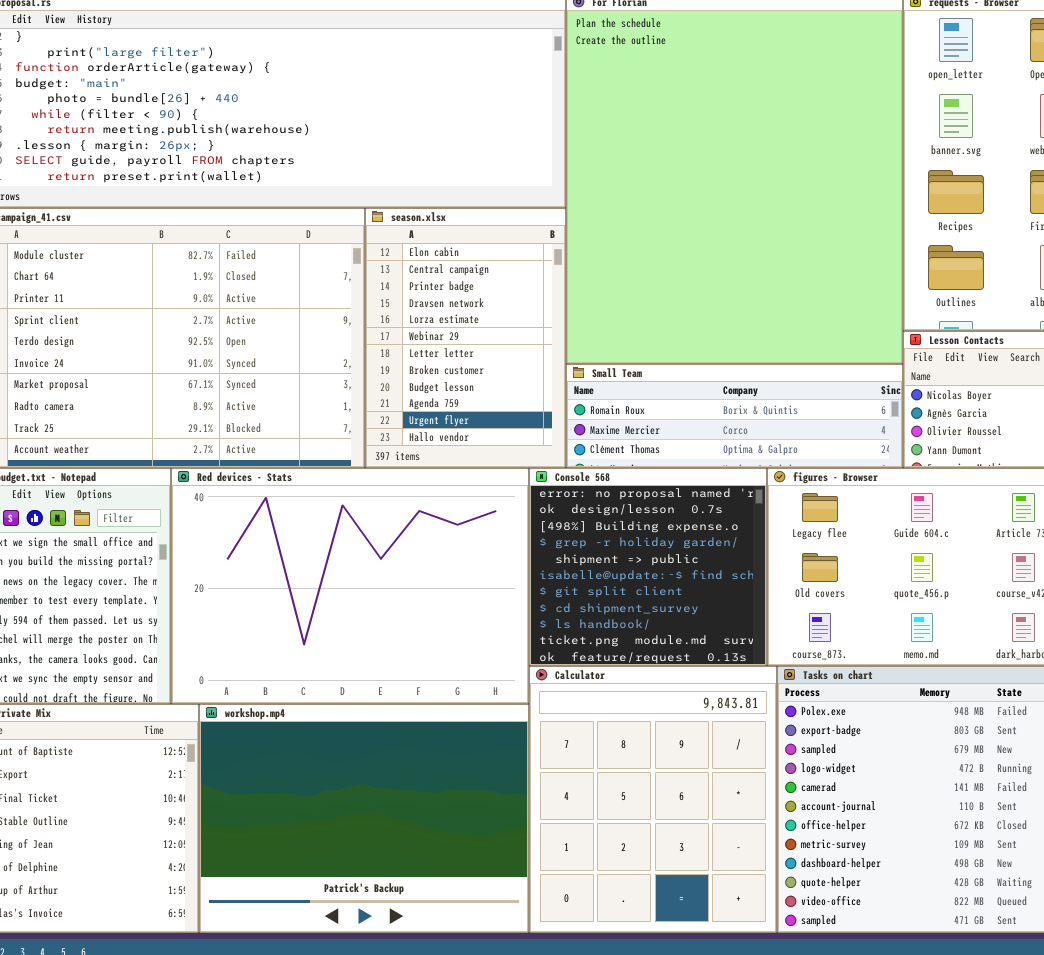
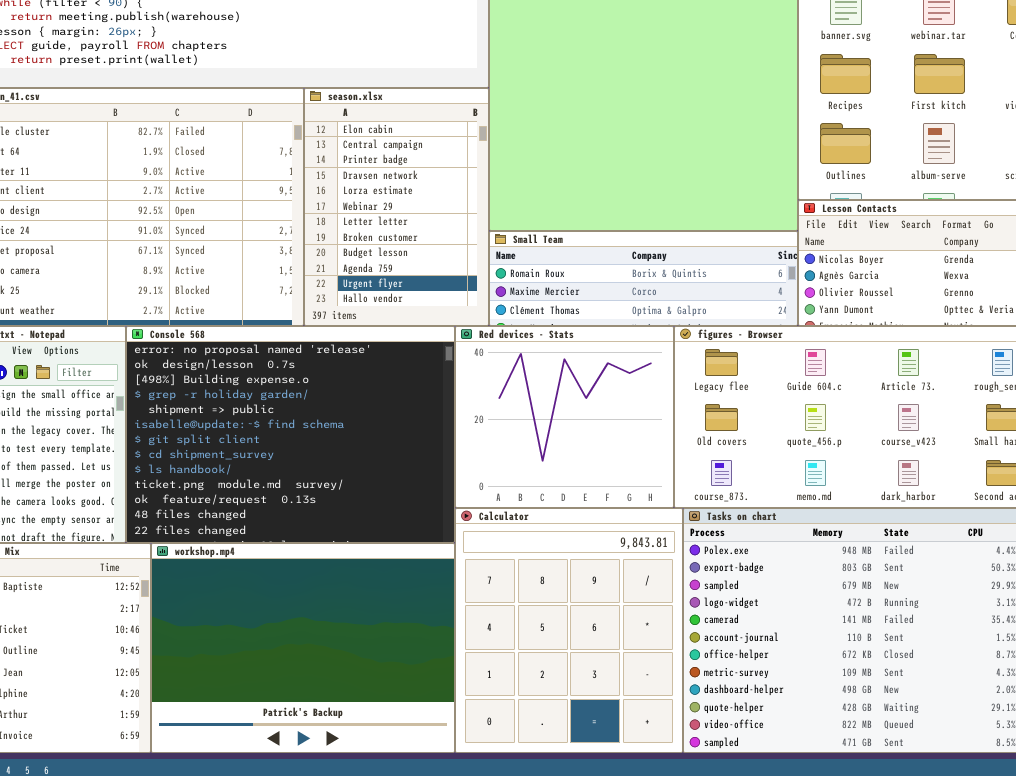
Red devices - Stats: [171,468,529,704] -> [455,326,674,508], moved, resized
Console 568: [529,468,767,666] -> [126,326,455,543], moved, resized

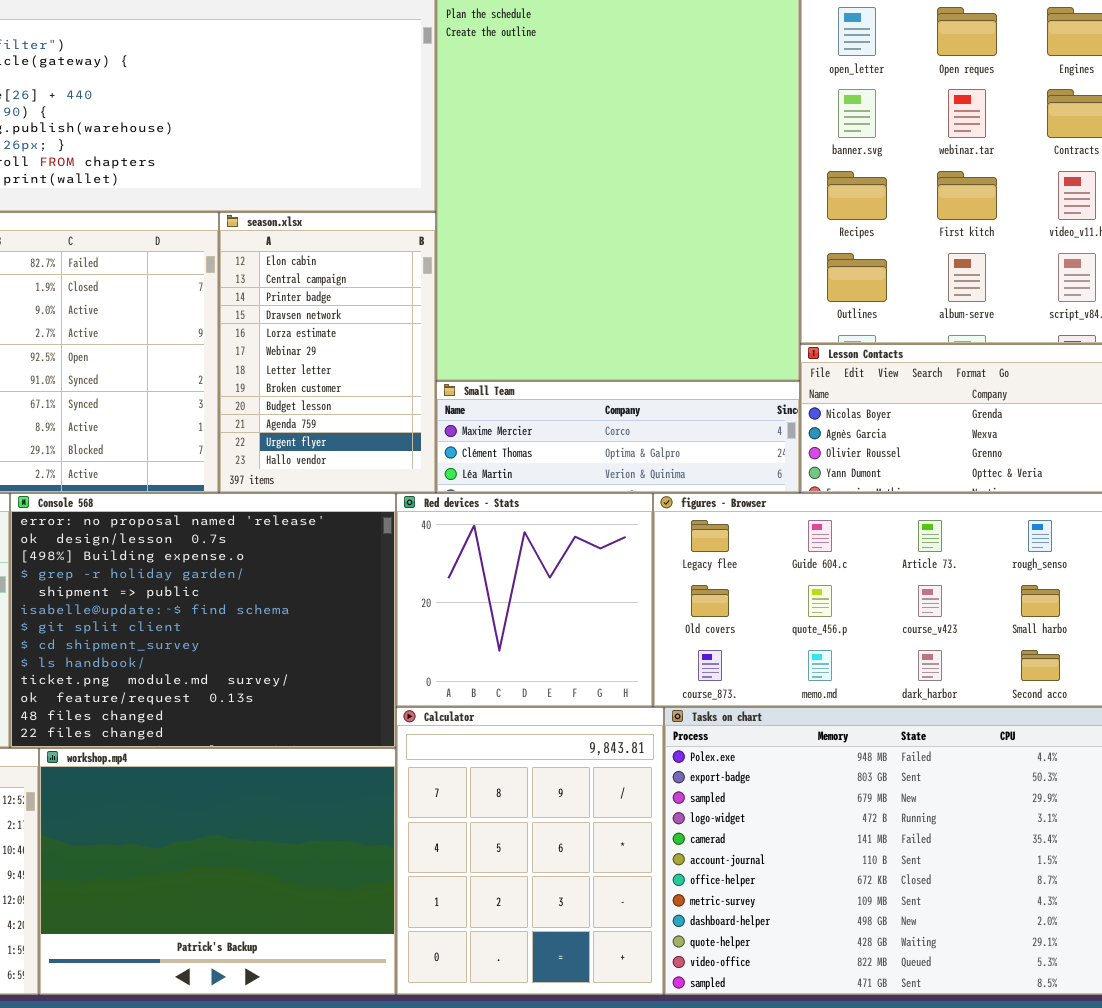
Small Team: [489,231,798,326] -> [436,381,800,493], scrolled down 1 row

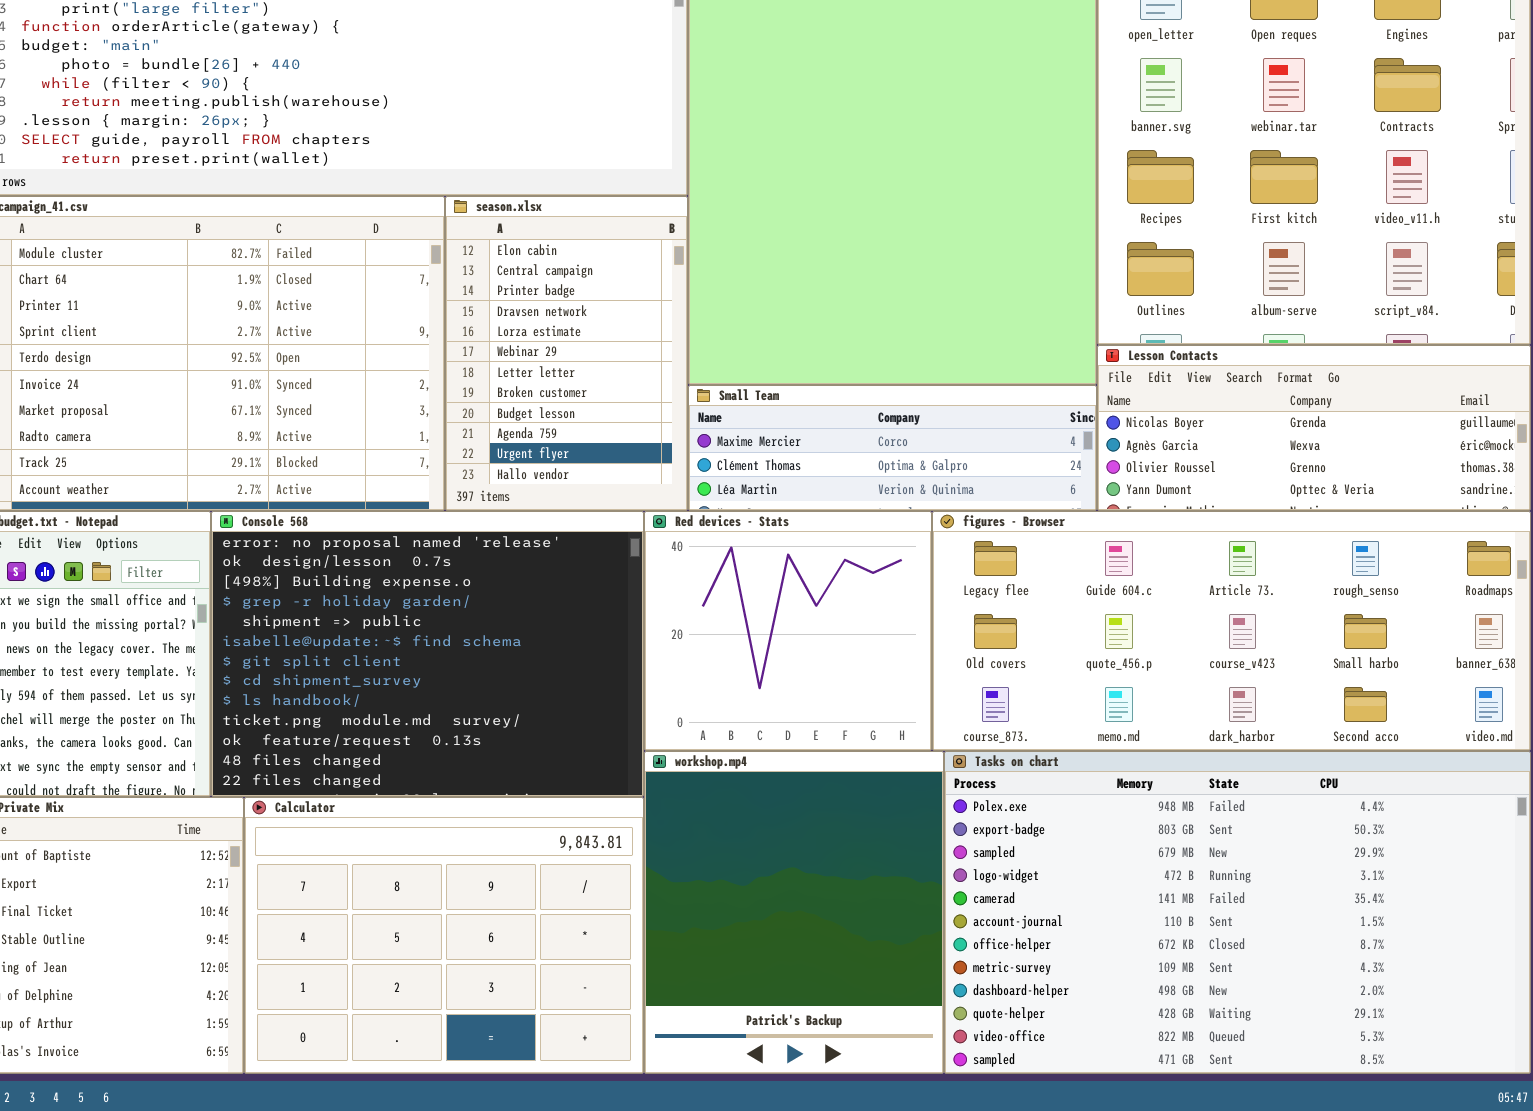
Calculator: [396,707,664,995] -> [244,797,644,1074], moved, resized
workshop.mp4: [39,748,396,995] -> [644,751,944,1074], moved, resized

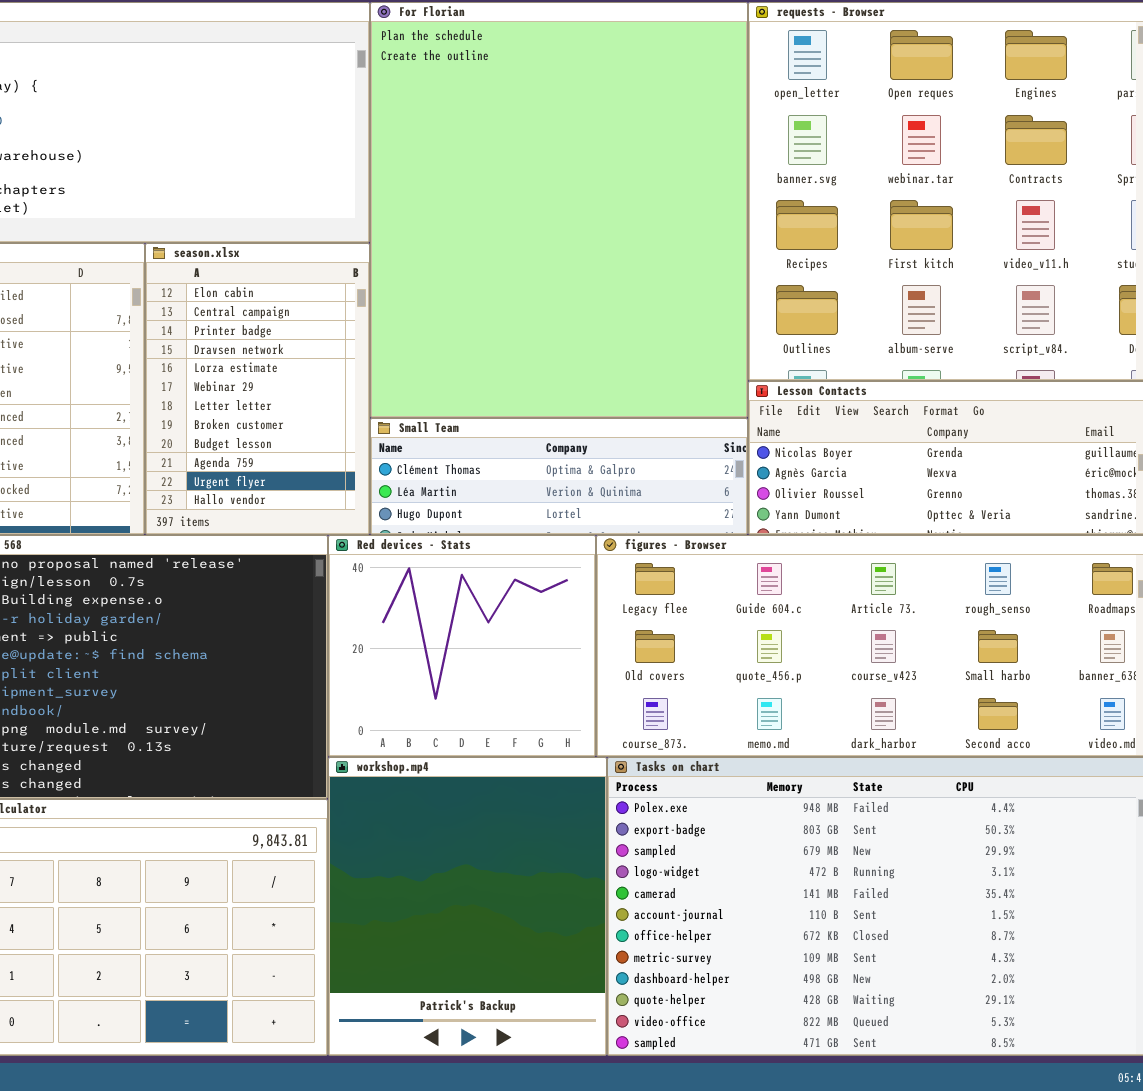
Small Team: [688,385,1097,511] -> [370,418,748,535], scrolled down 1 row

